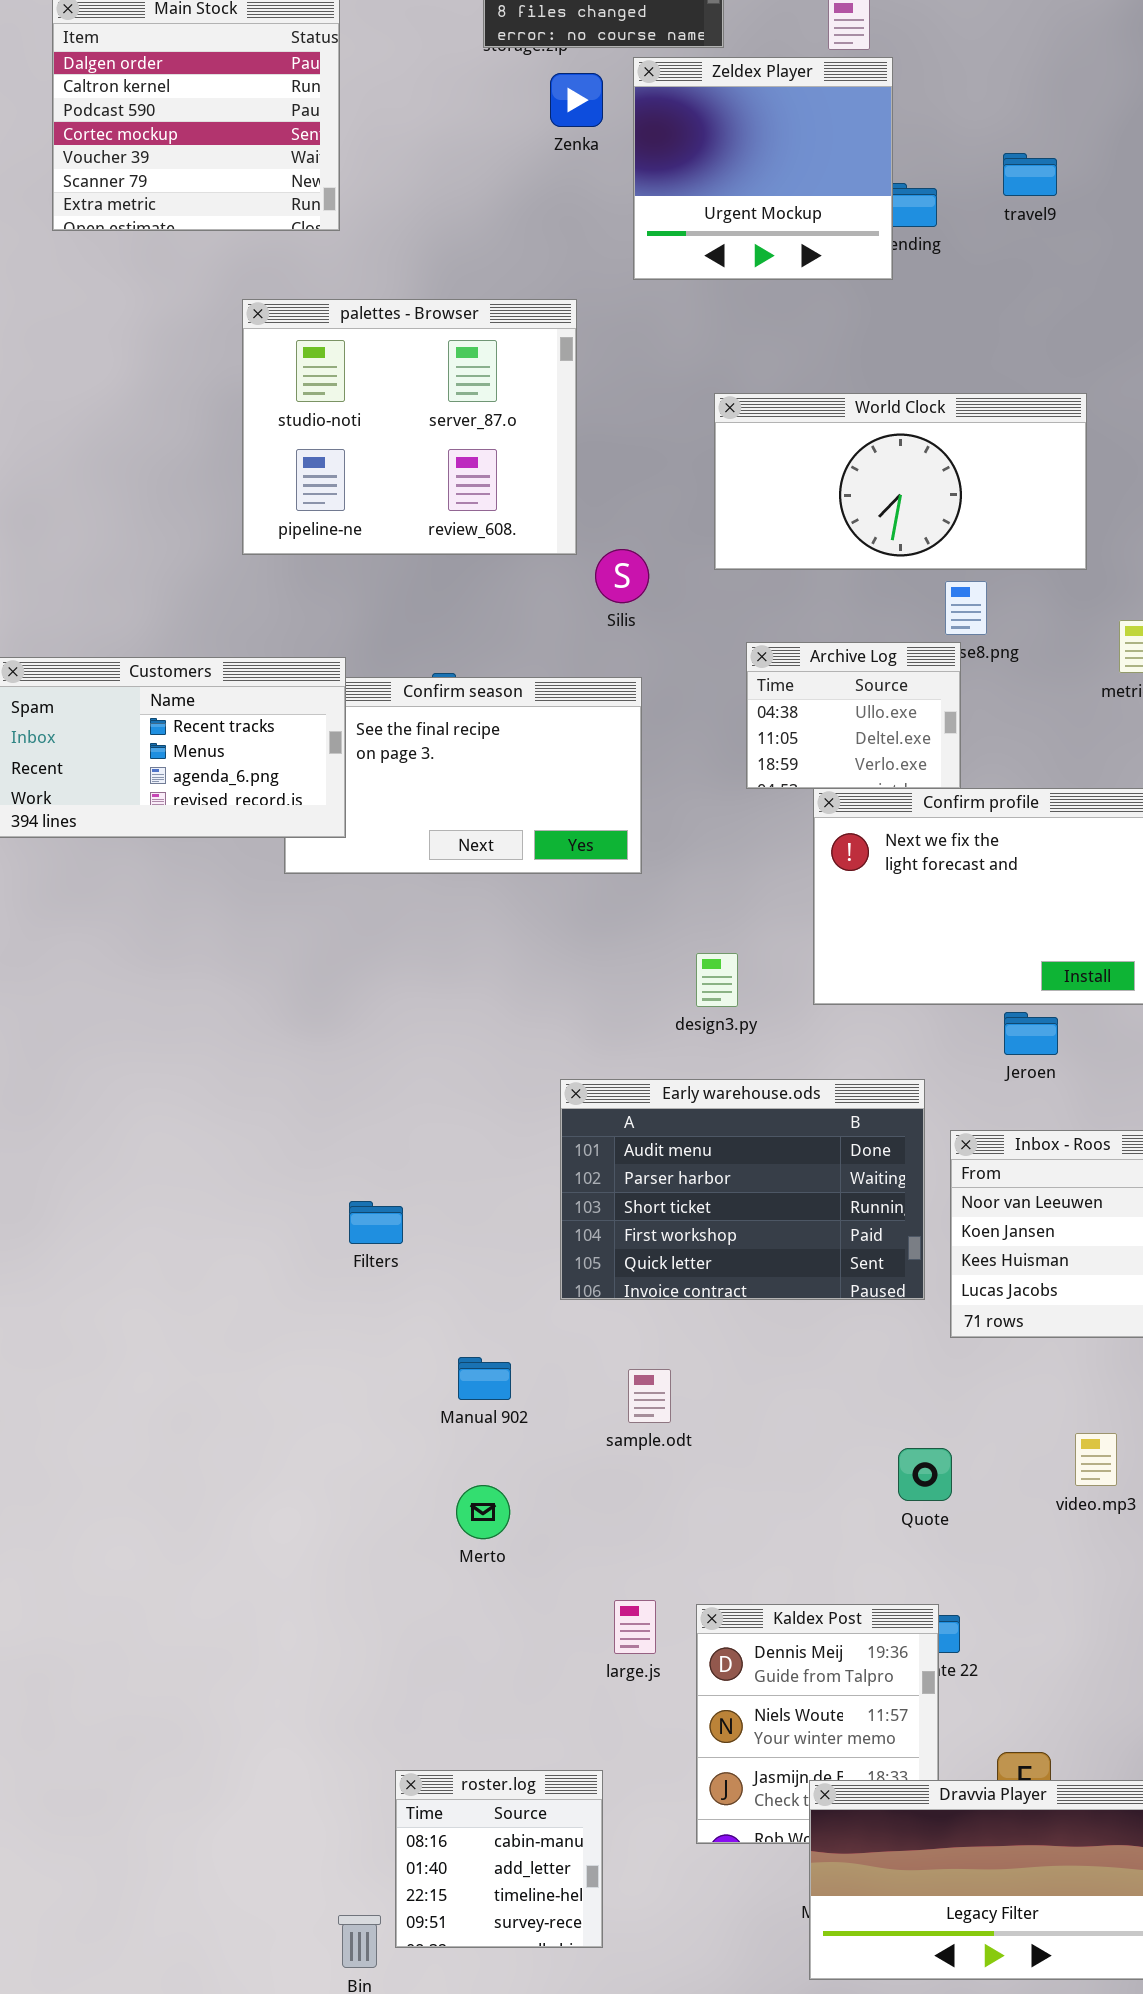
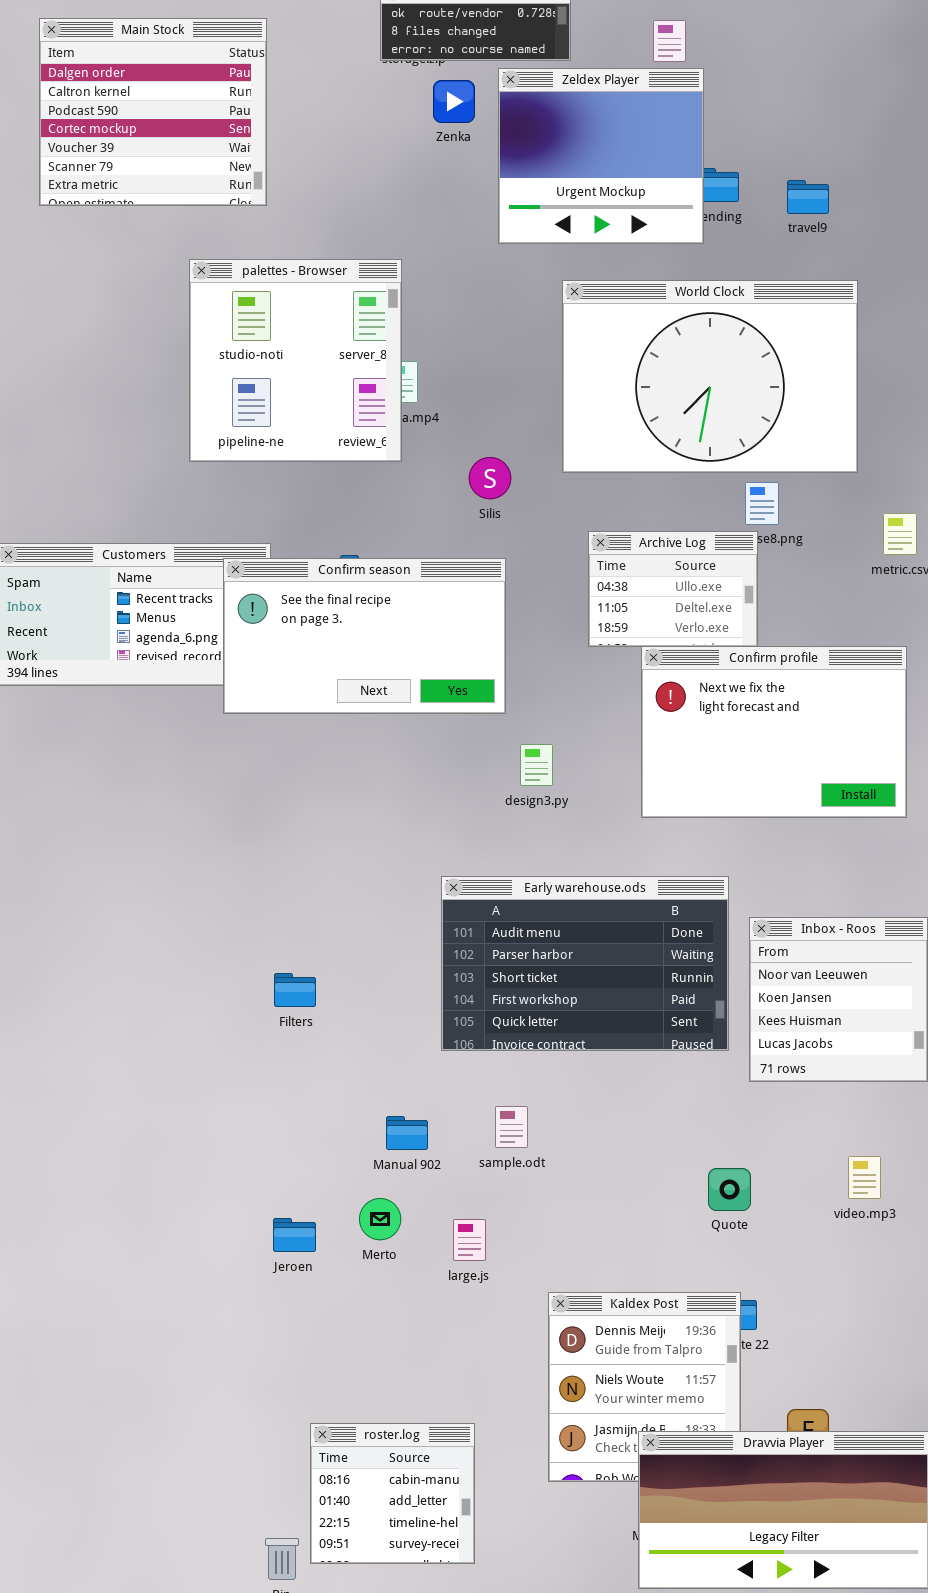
travel9: [1003,153,1057,196] -> [787,180,829,214], moved
palettes - Browser: [242,299,577,555] -> [189,259,402,462], resized
World Clock: [714,393,1087,570] -> [562,280,858,473], resized
Confirm season: [284,677,642,874] -> [223,558,506,714], raised
design3.py: [696,953,738,1007] -> [520,744,553,786], moved
Jeroen: [1004,1012,1058,1055] -> [273,1218,316,1252], moved
Manual 902: [458,1357,511,1400] -> [386,1116,428,1150], moved
large.js: [614,1600,656,1654] -> [453,1219,486,1261], moved

